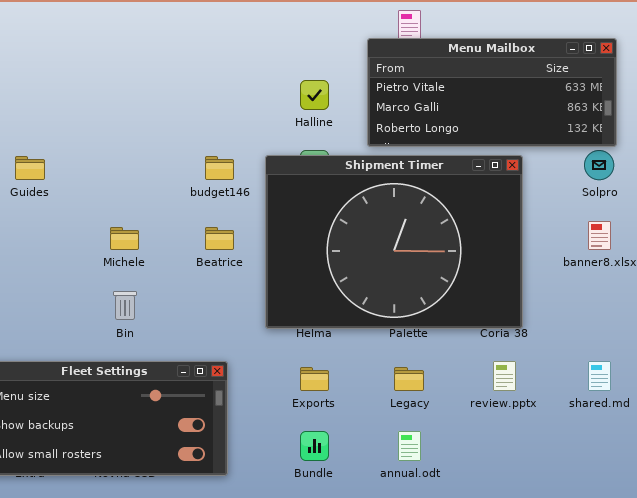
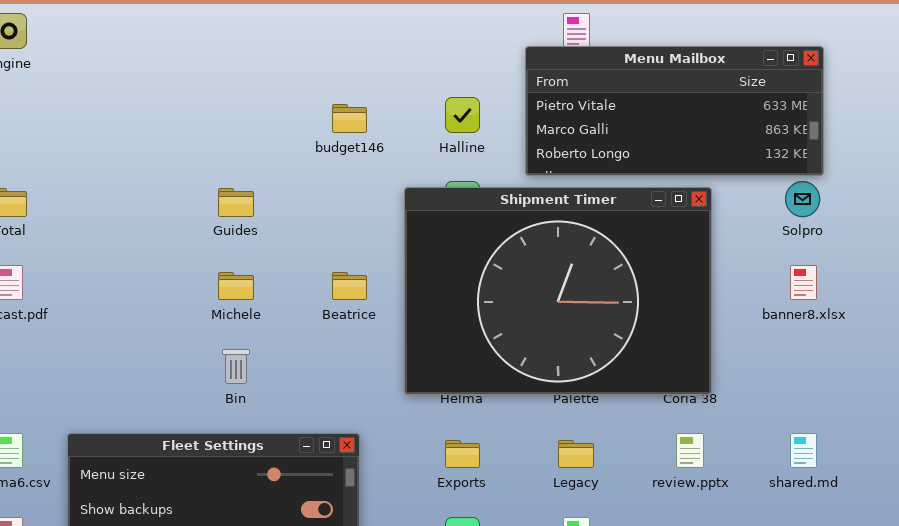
Guides: [15,156,45,180] -> [218,188,254,217], moved
budget146: [205,156,234,180] -> [332,104,367,133], moved

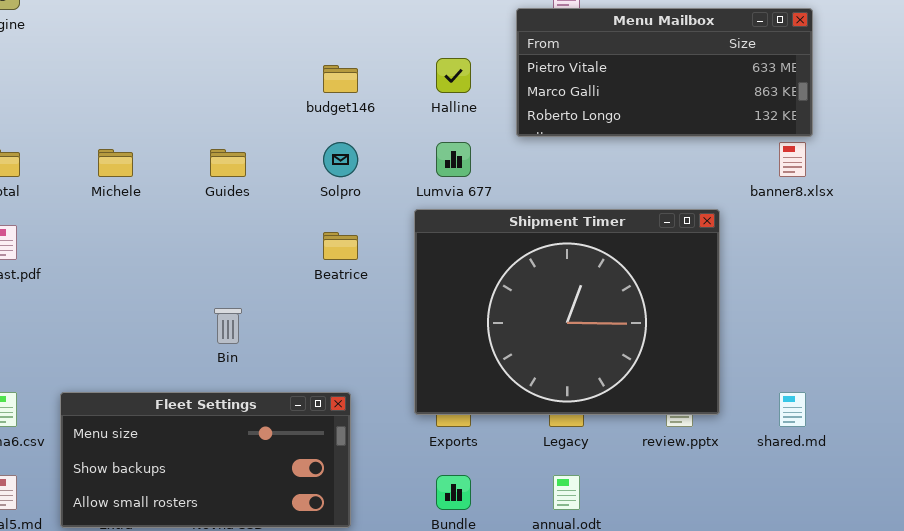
Solpro: [785,181,820,217] -> [323,142,358,177], moved
Shipment Timer: [404,187,712,395] -> [414,209,720,415], moved
banner8.xlsx: [790,265,817,300] -> [779,142,806,177], moved
Michele: [218,272,254,300] -> [98,149,133,177], moved

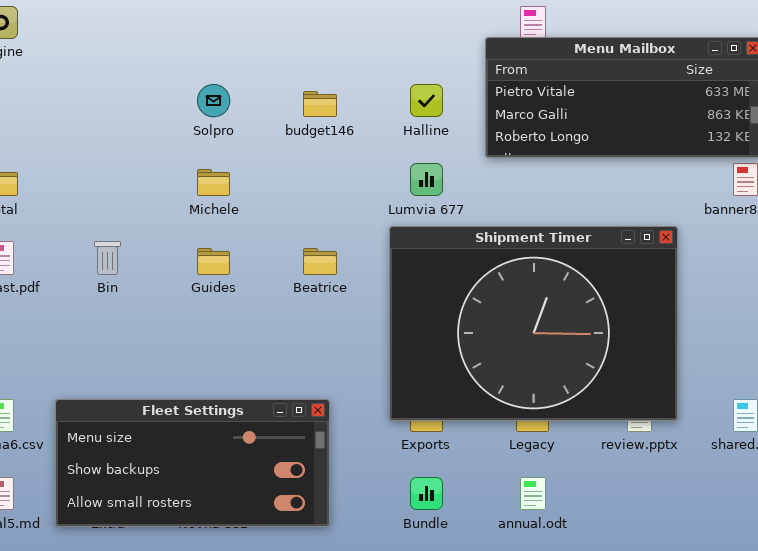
Solpro: [323,142,358,177] -> [197,84,230,117], moved
Michele: [98,149,133,177] -> [197,169,230,196], moved
Guides: [210,149,246,177] -> [197,248,230,275], moved
Bin: [214,308,242,344] -> [94,241,121,275], moved

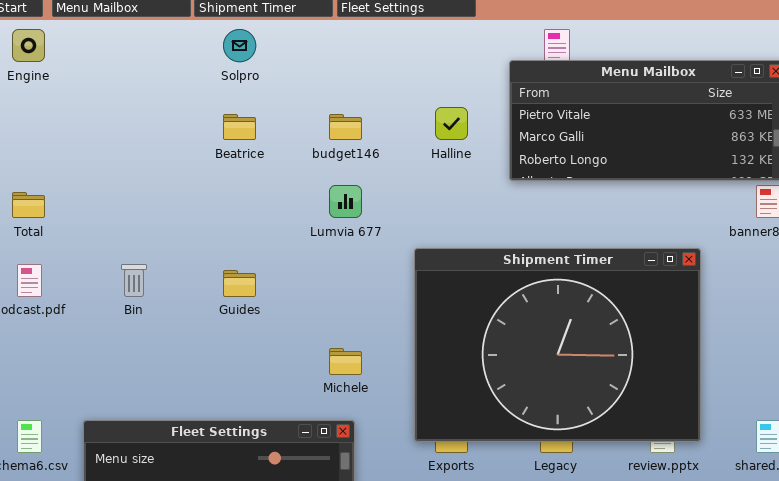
Solpro: [197,84,230,117] -> [223,29,256,62], moved
Lumvia 677: [410,163,443,196] -> [329,185,362,218], moved
Michele: [197,169,230,196] -> [329,348,362,375], moved
Beatrice: [303,248,337,275] -> [223,114,256,140], moved

